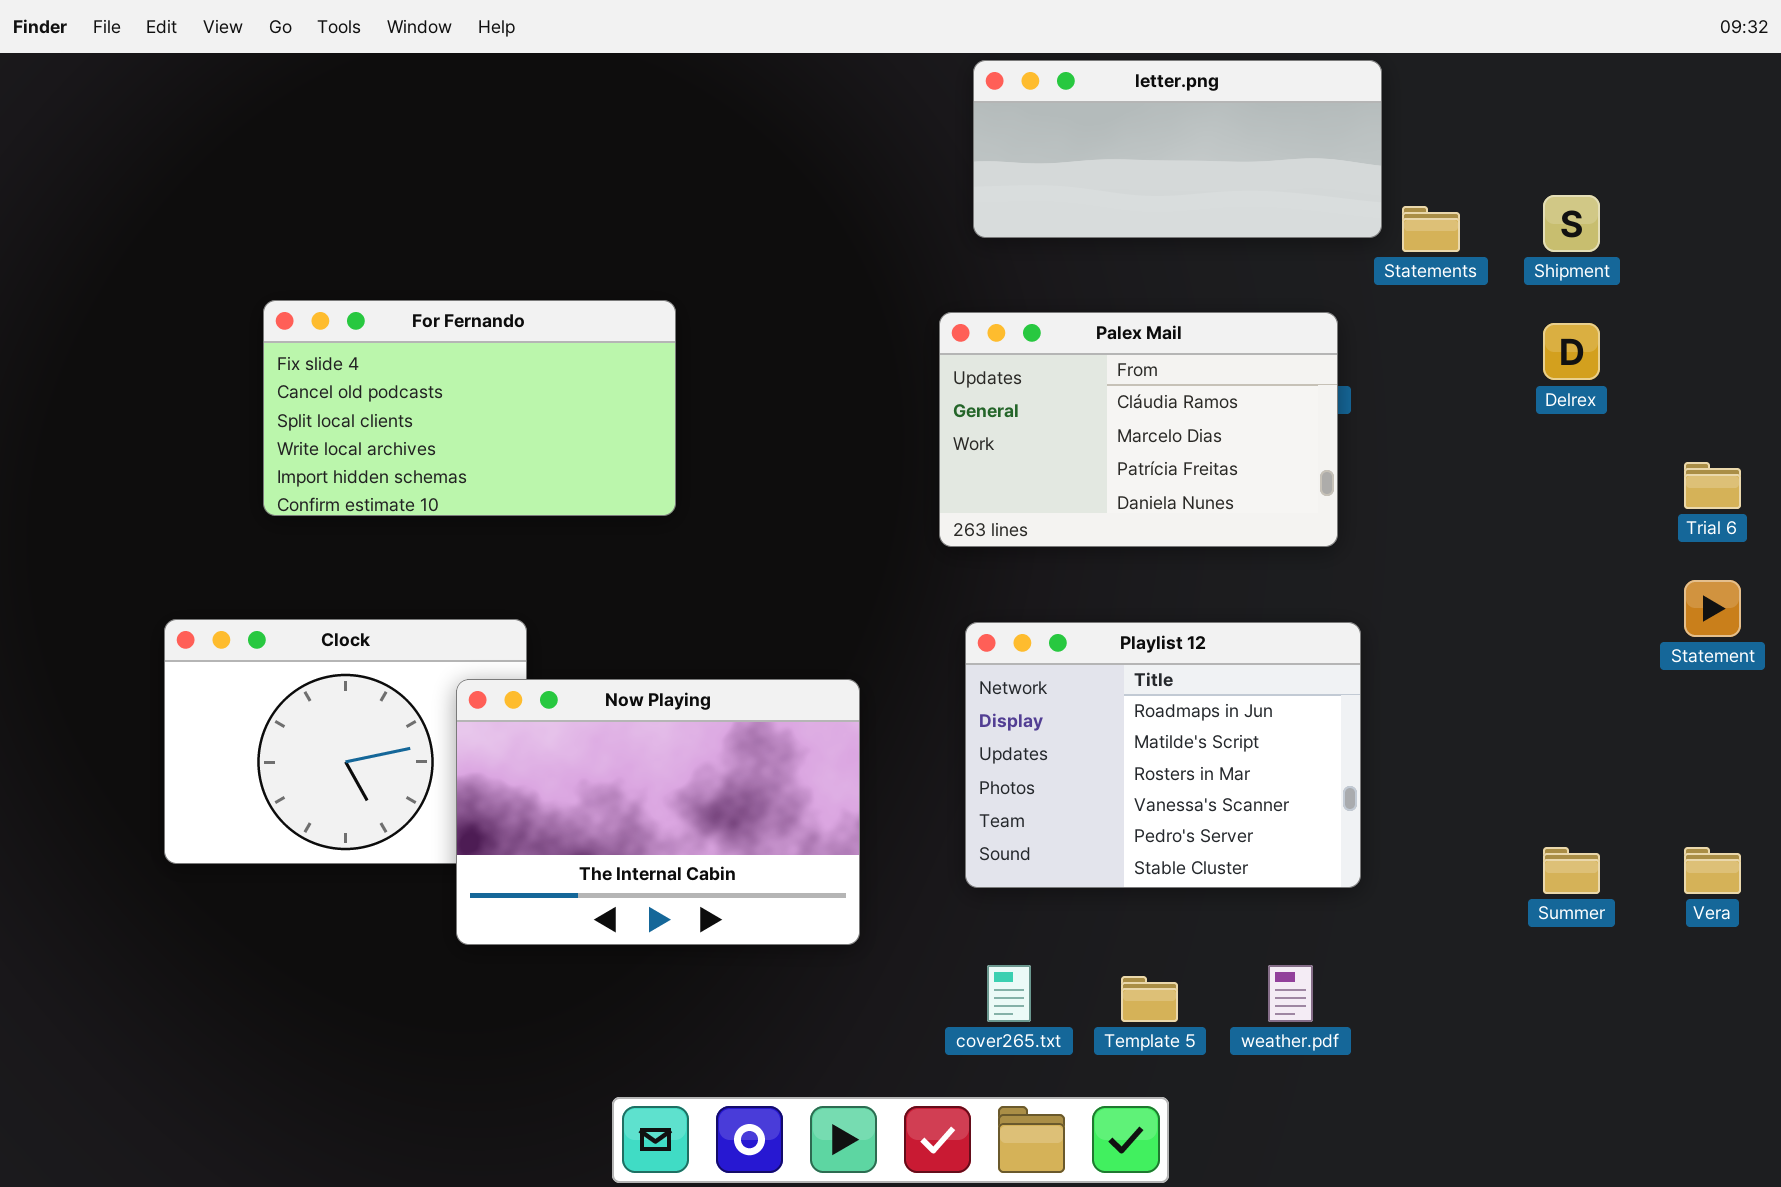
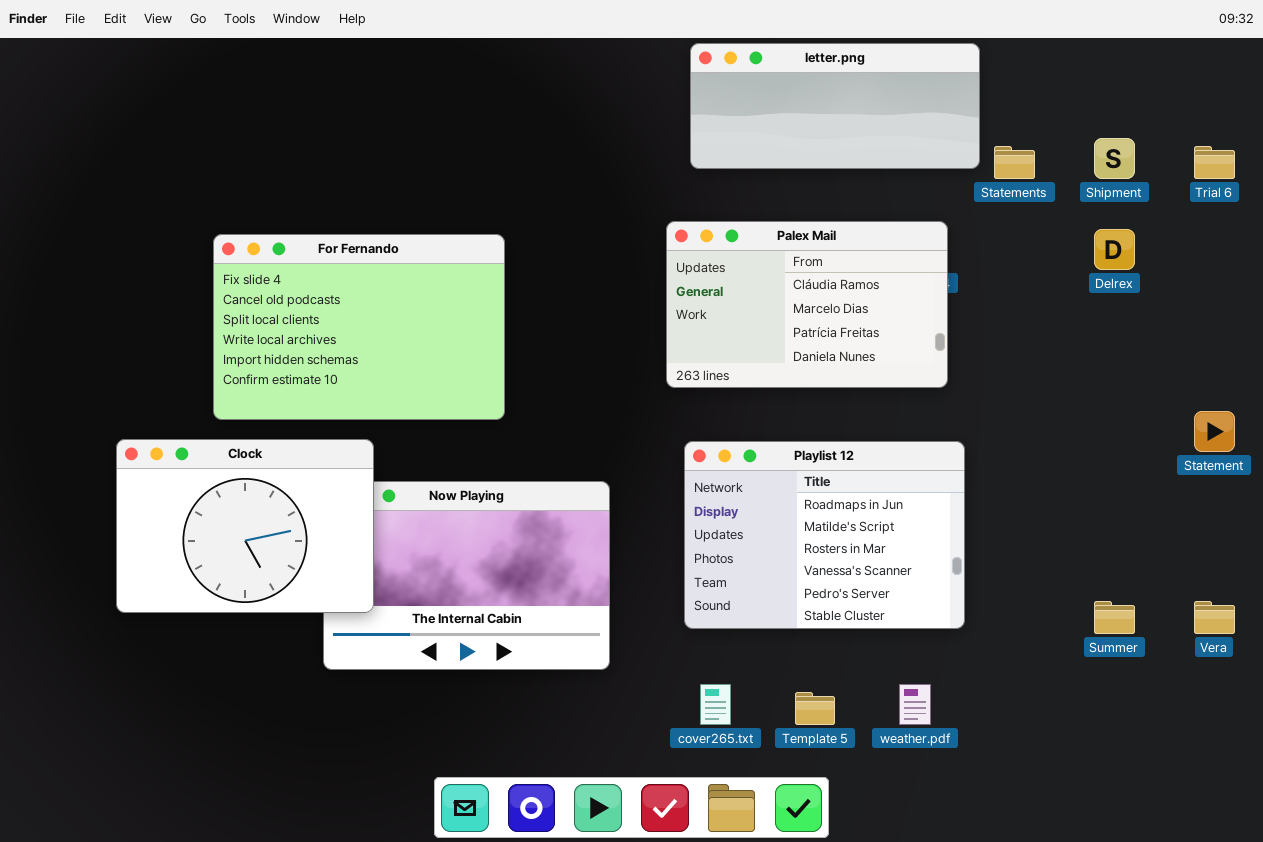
For Fernando: [263,300,676,516] -> [213,234,505,420], moved, resized
Trial 6: [1684,462,1741,509] -> [1194,146,1235,179], moved
Clock: [164,619,527,864] -> [116,439,374,613], raised

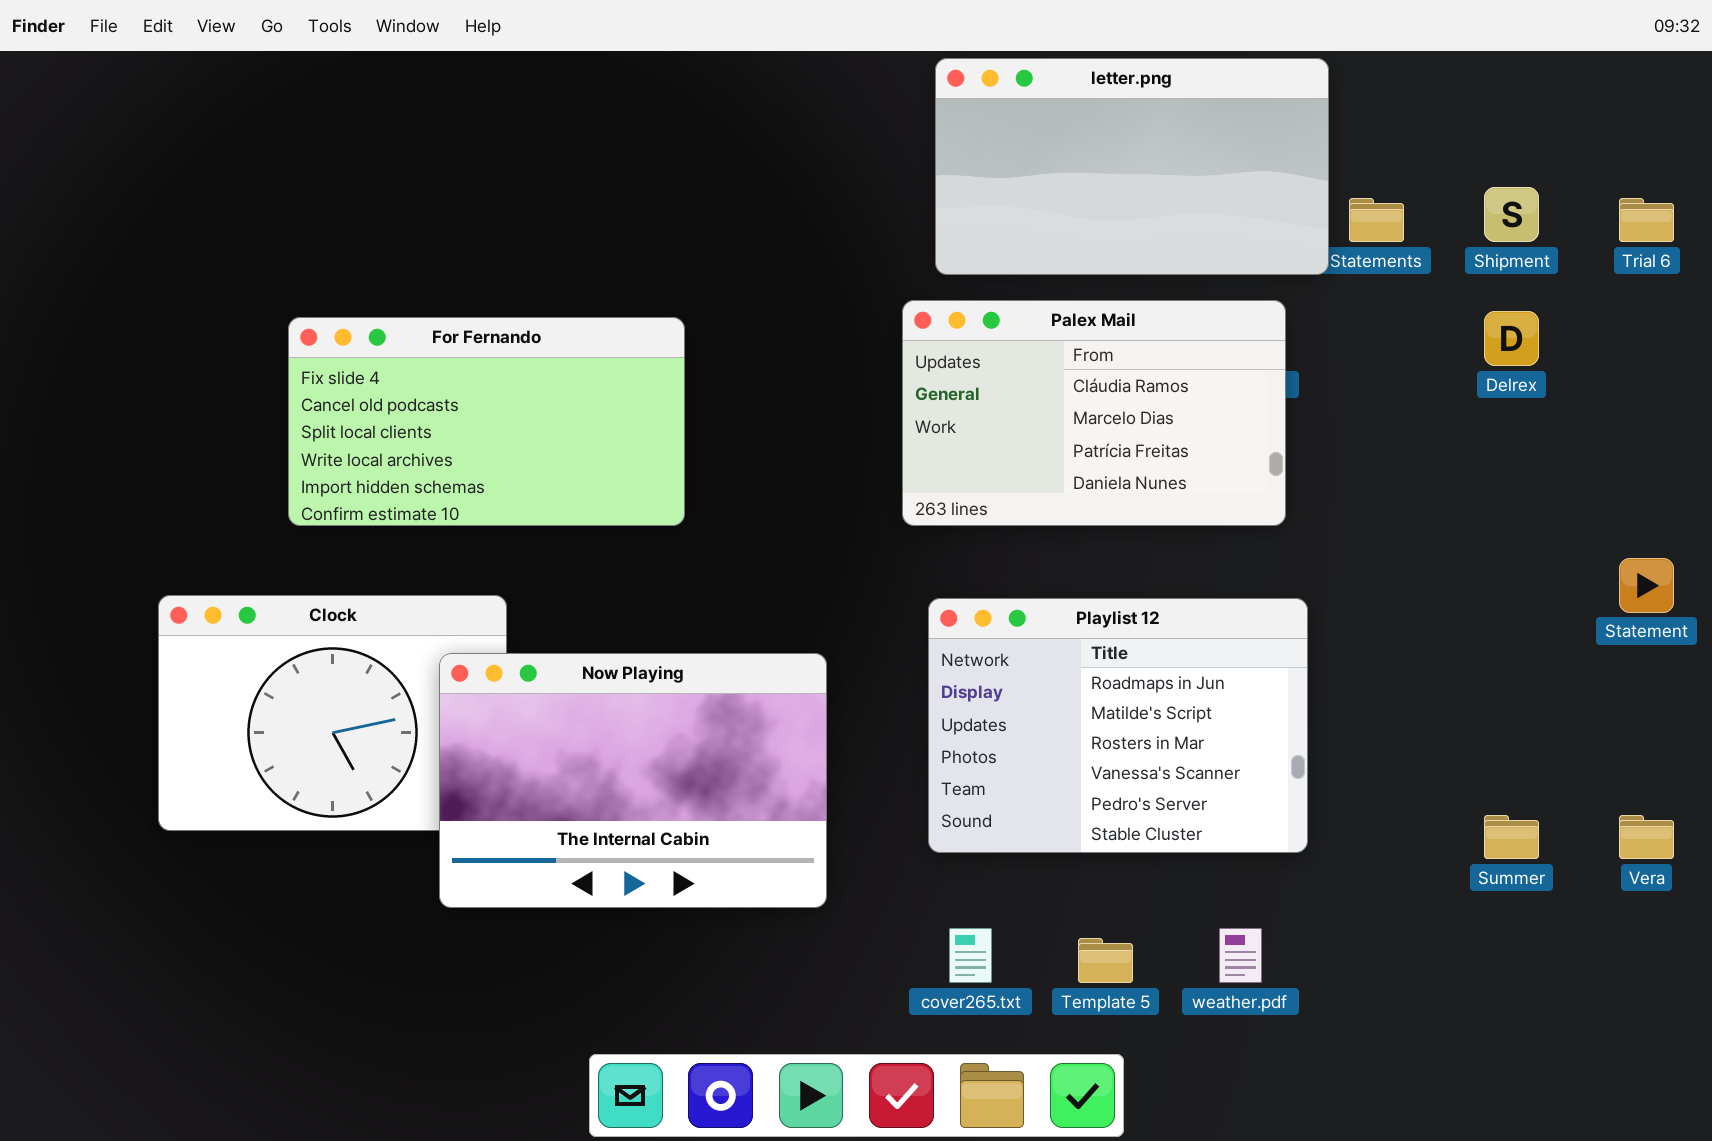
letter.png: [690,43,980,169] -> [935,58,1329,275], resized
For Fernando: [213,234,505,420] -> [288,317,685,526], resized
Now Playing: [323,481,610,670] -> [439,653,827,908], raised

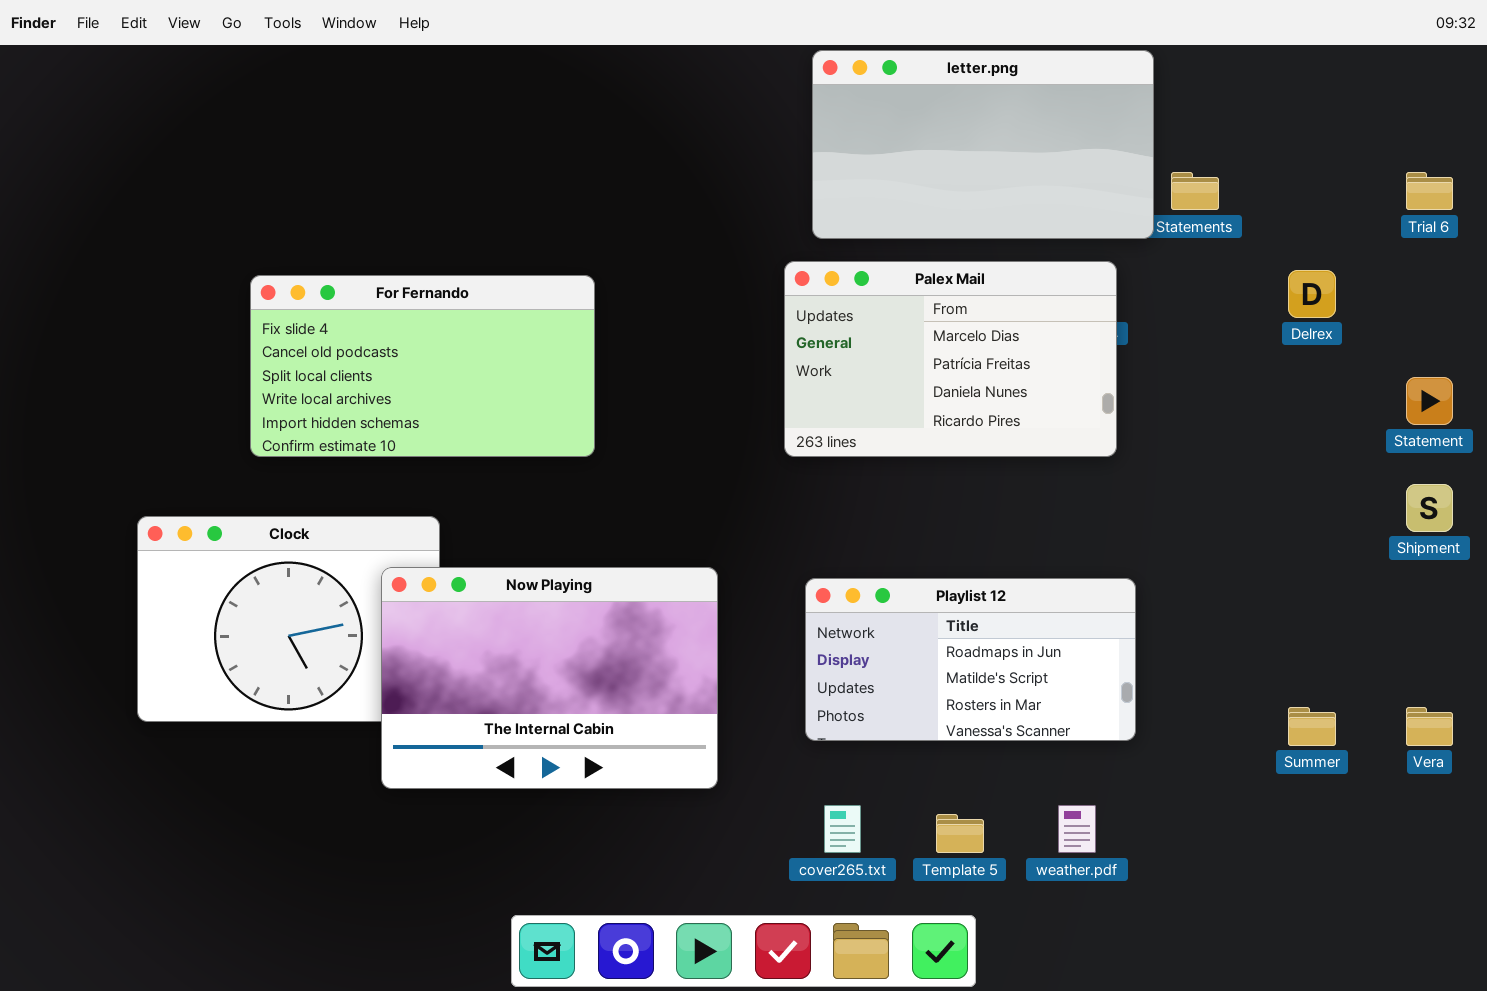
Shipment: [1484,187,1539,242] -> [1406,484,1453,532], moved
Palex Mail: [902,300,1286,526] -> [784,261,1117,457], scrolled down 1 row
Statement: [1619,558,1674,613] -> [1406,377,1453,425], moved
Playlist 12: [928,598,1308,853] -> [805,578,1136,741], resized

